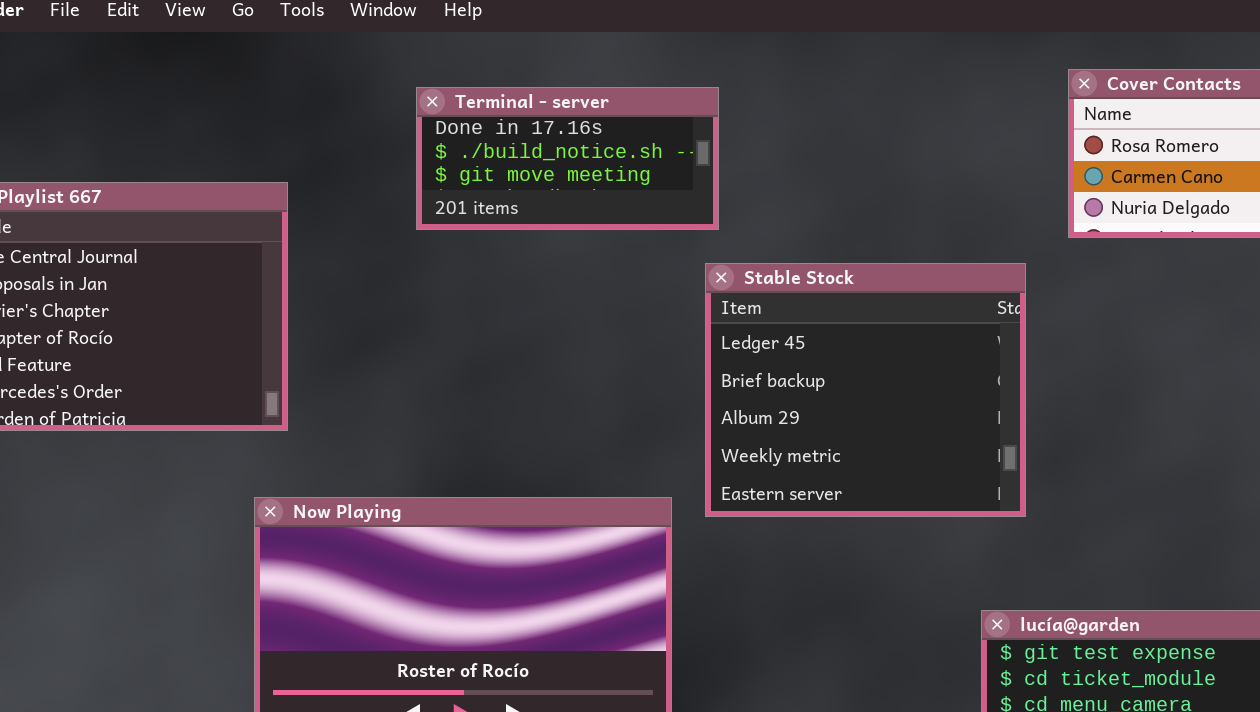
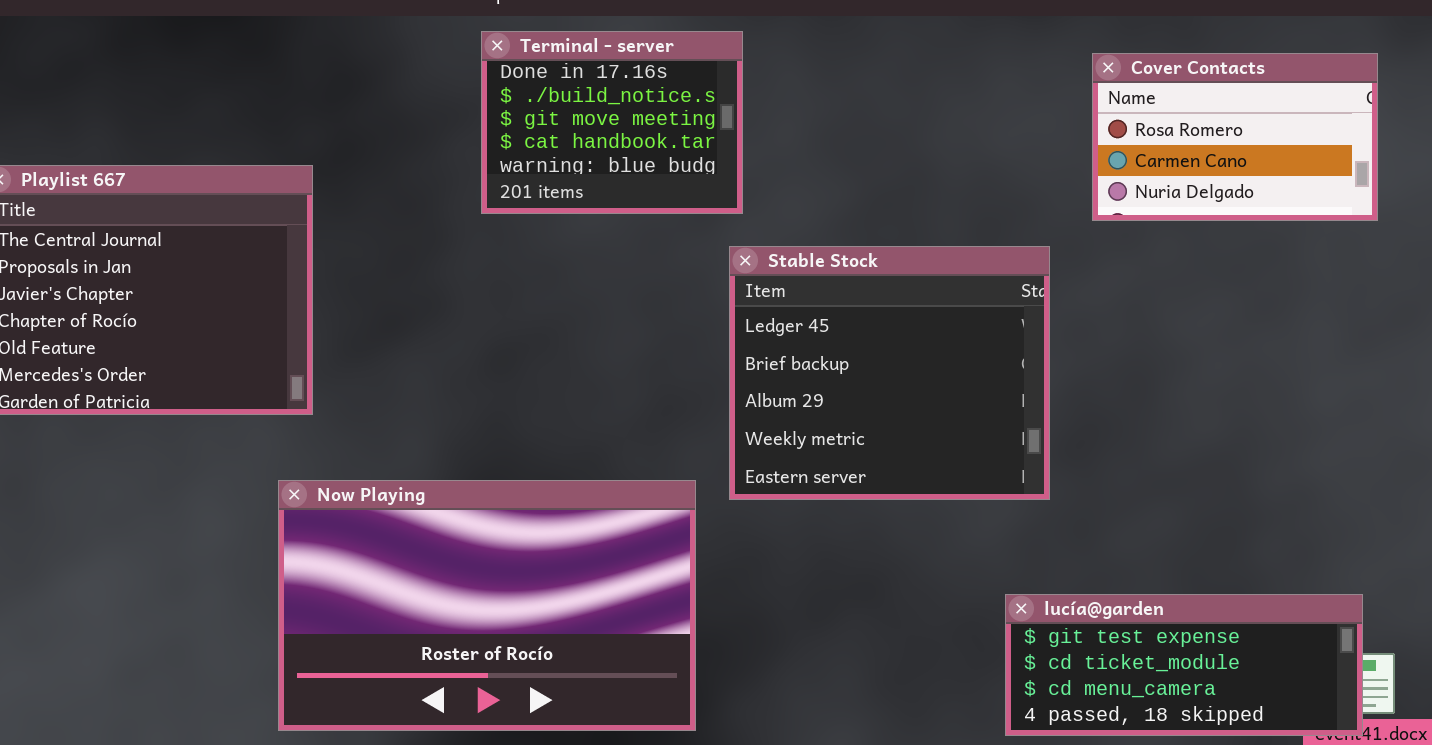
Terminal - server: [416,87,719,230] -> [481,31,743,214], resized

